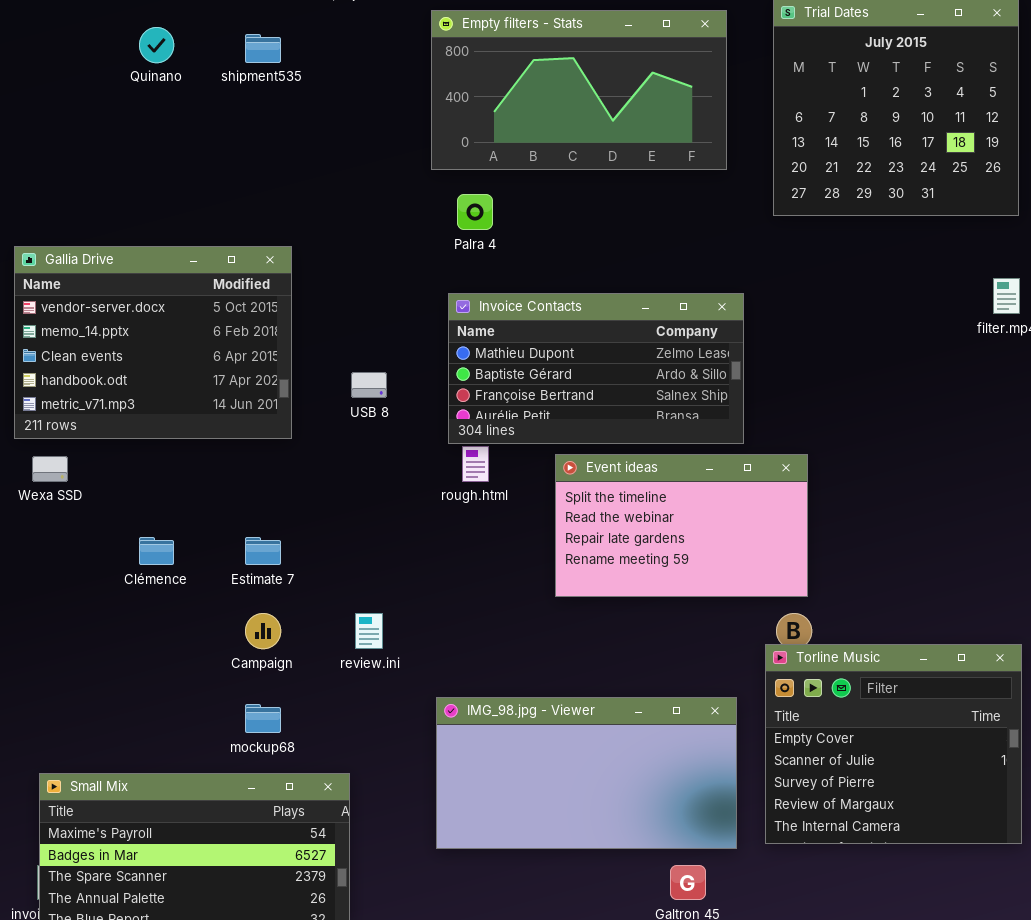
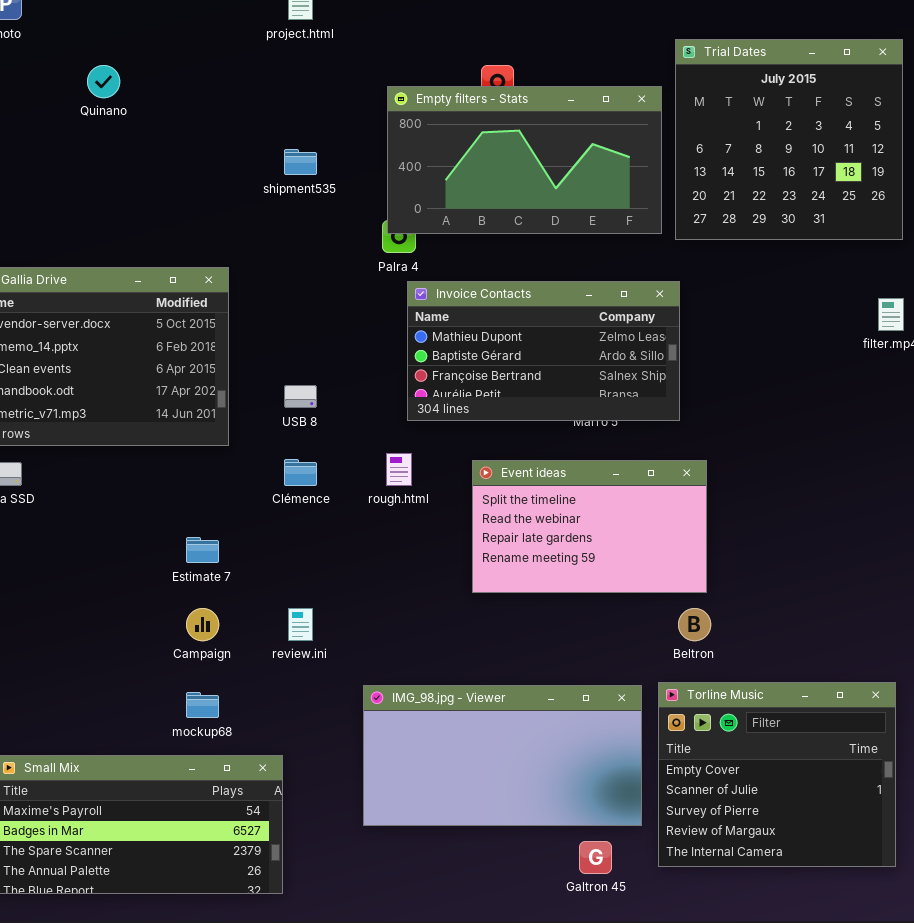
Empty filters - Stats: [431,10,727,170] -> [387,86,662,234], moved
shipment535: [245,34,281,63] -> [284,149,317,175], moved
Invoice Contacts: [448,293,744,444] -> [407,281,680,421], moved
Clémence: [139,537,174,565] -> [284,459,317,486], moved
Torline Music: [765,644,1022,844] -> [658,682,896,867], moved

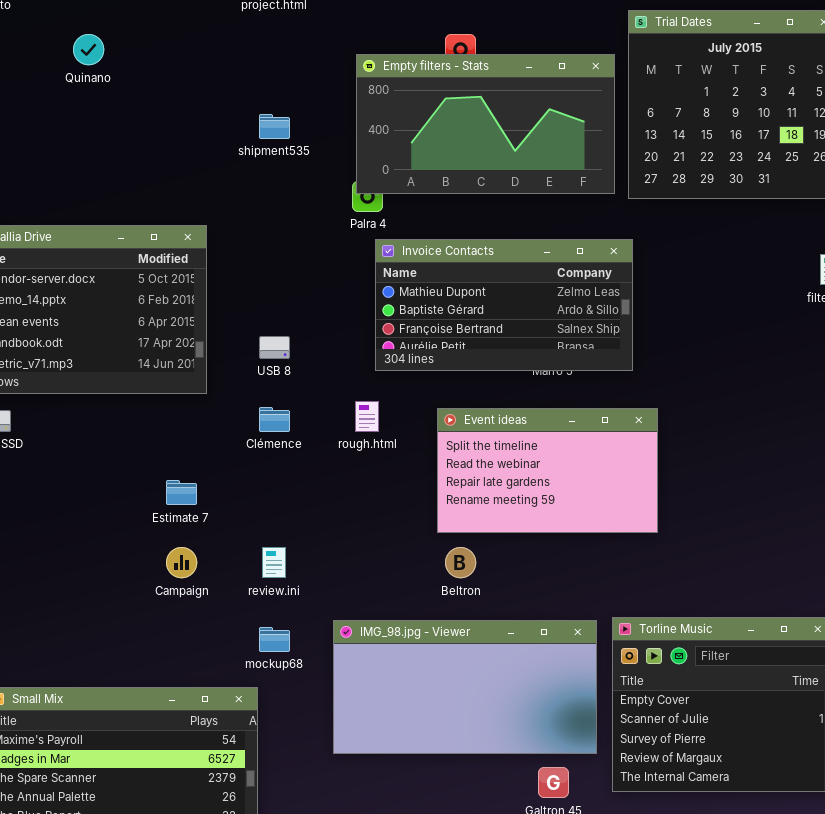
Beltron: [678,608,711,641] -> [445,547,476,578], moved
mockup68: [186,692,219,718] -> [259,627,290,652], moved

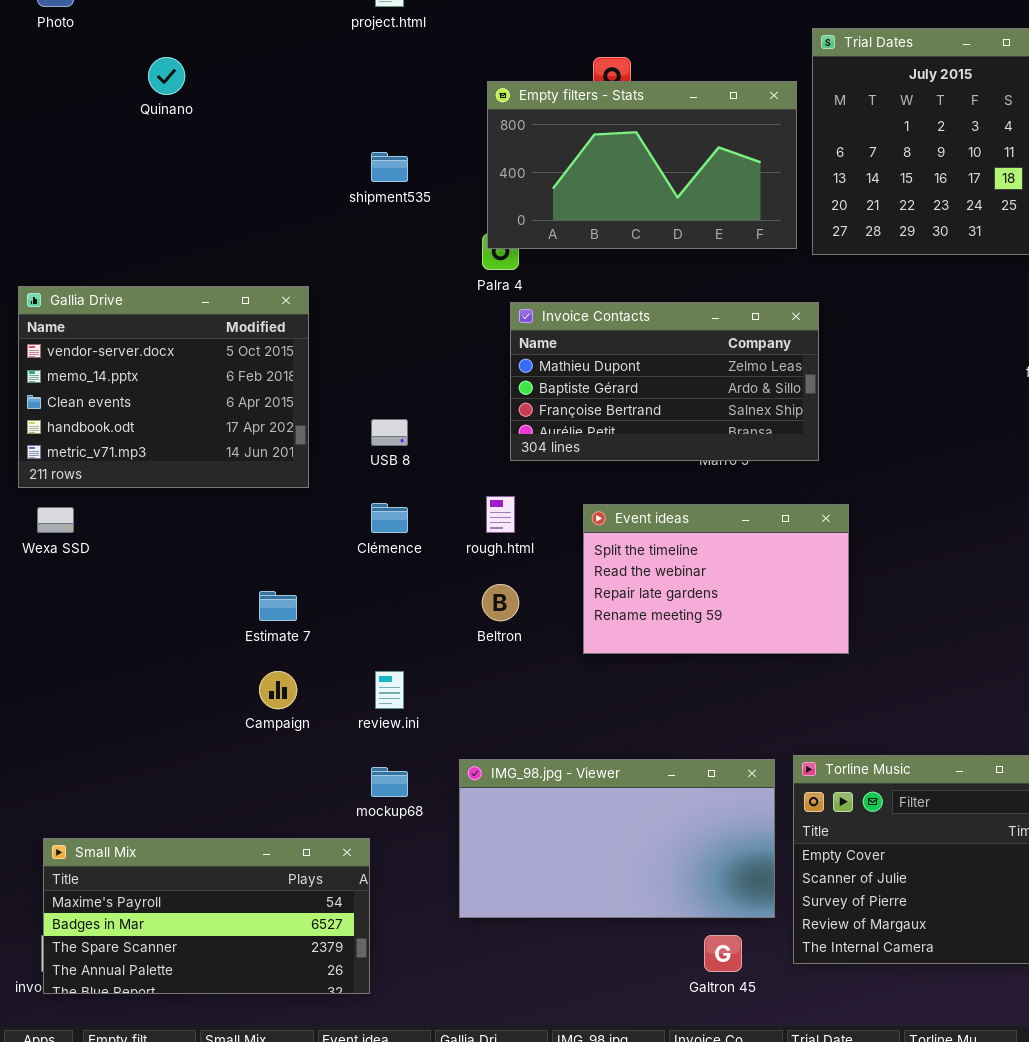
Beltron: [445,547,476,578] -> [482,584,519,621], moved

